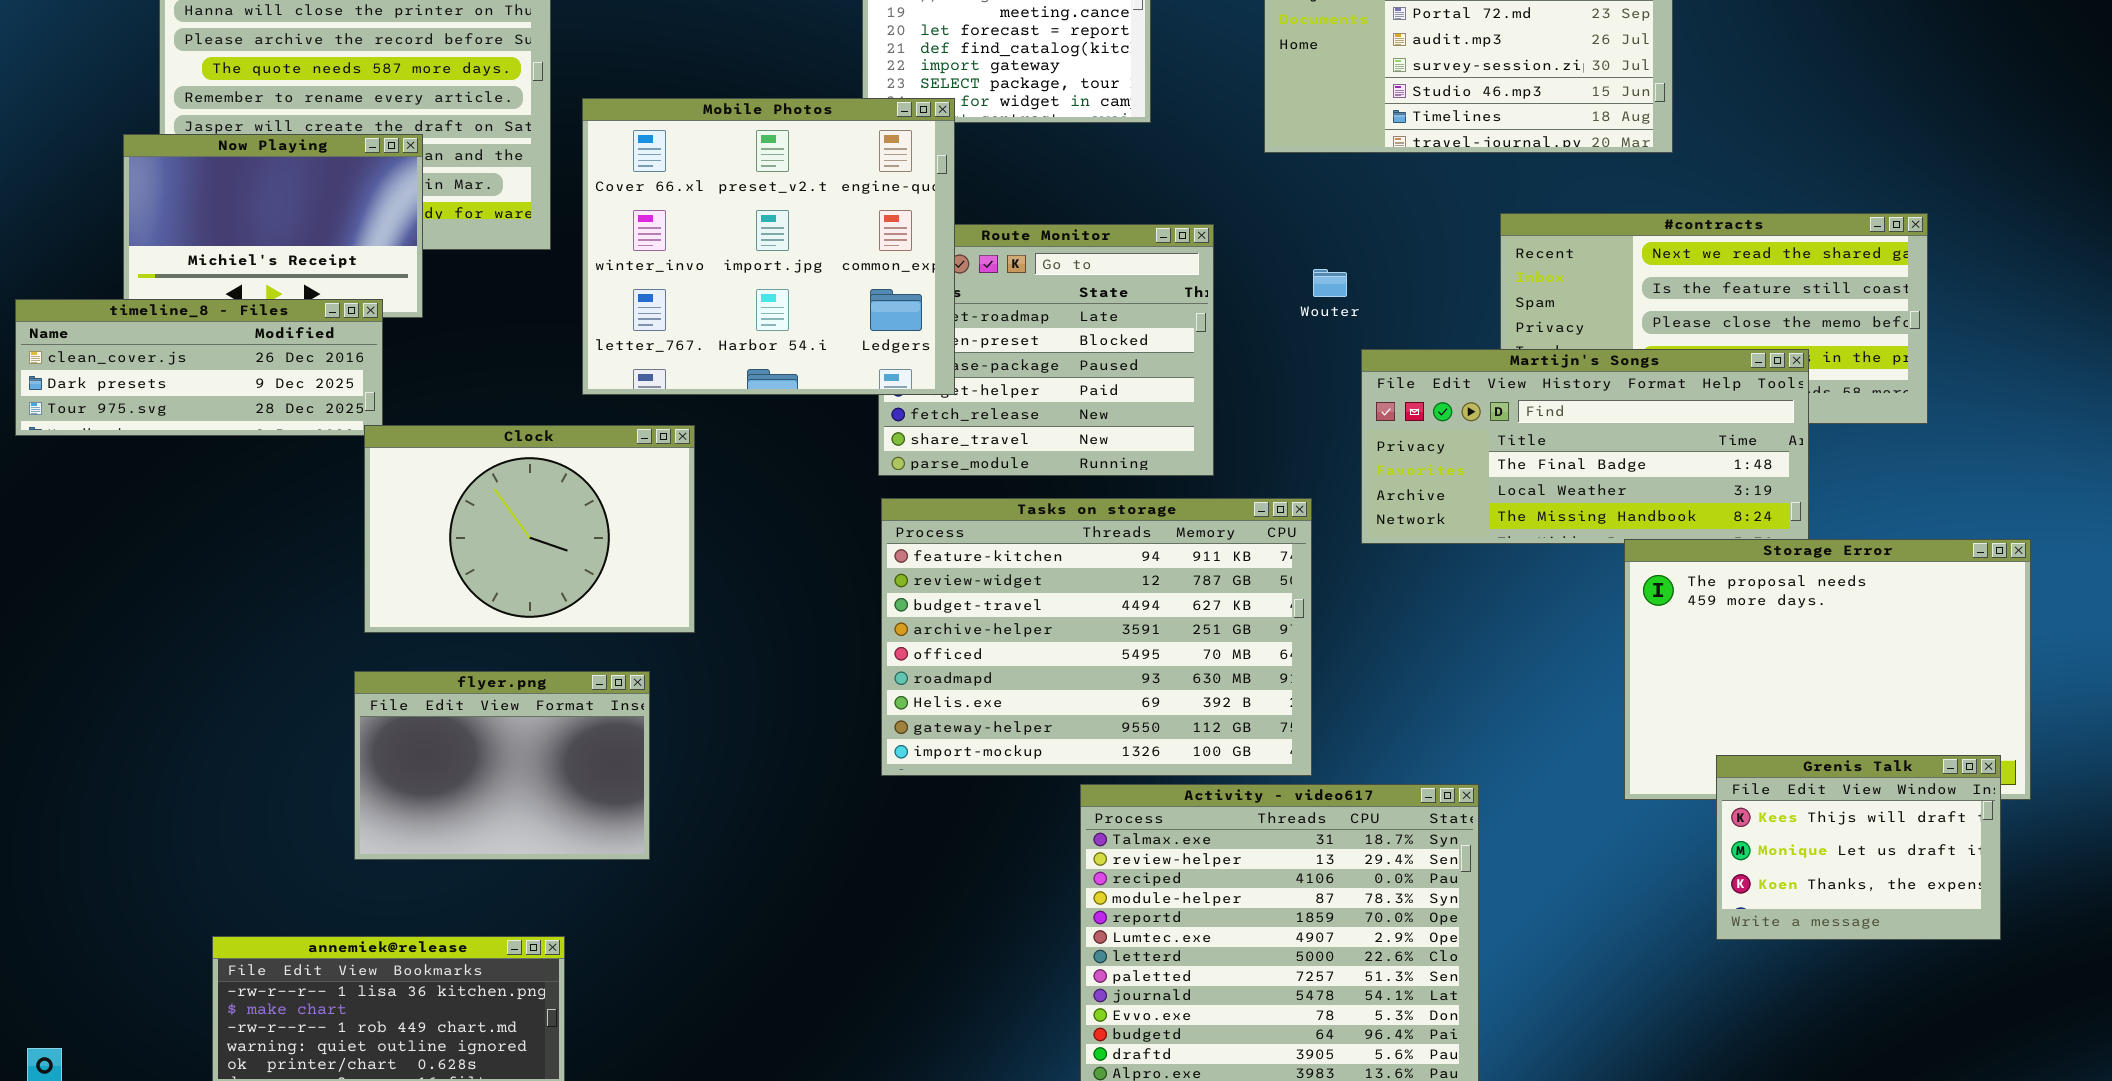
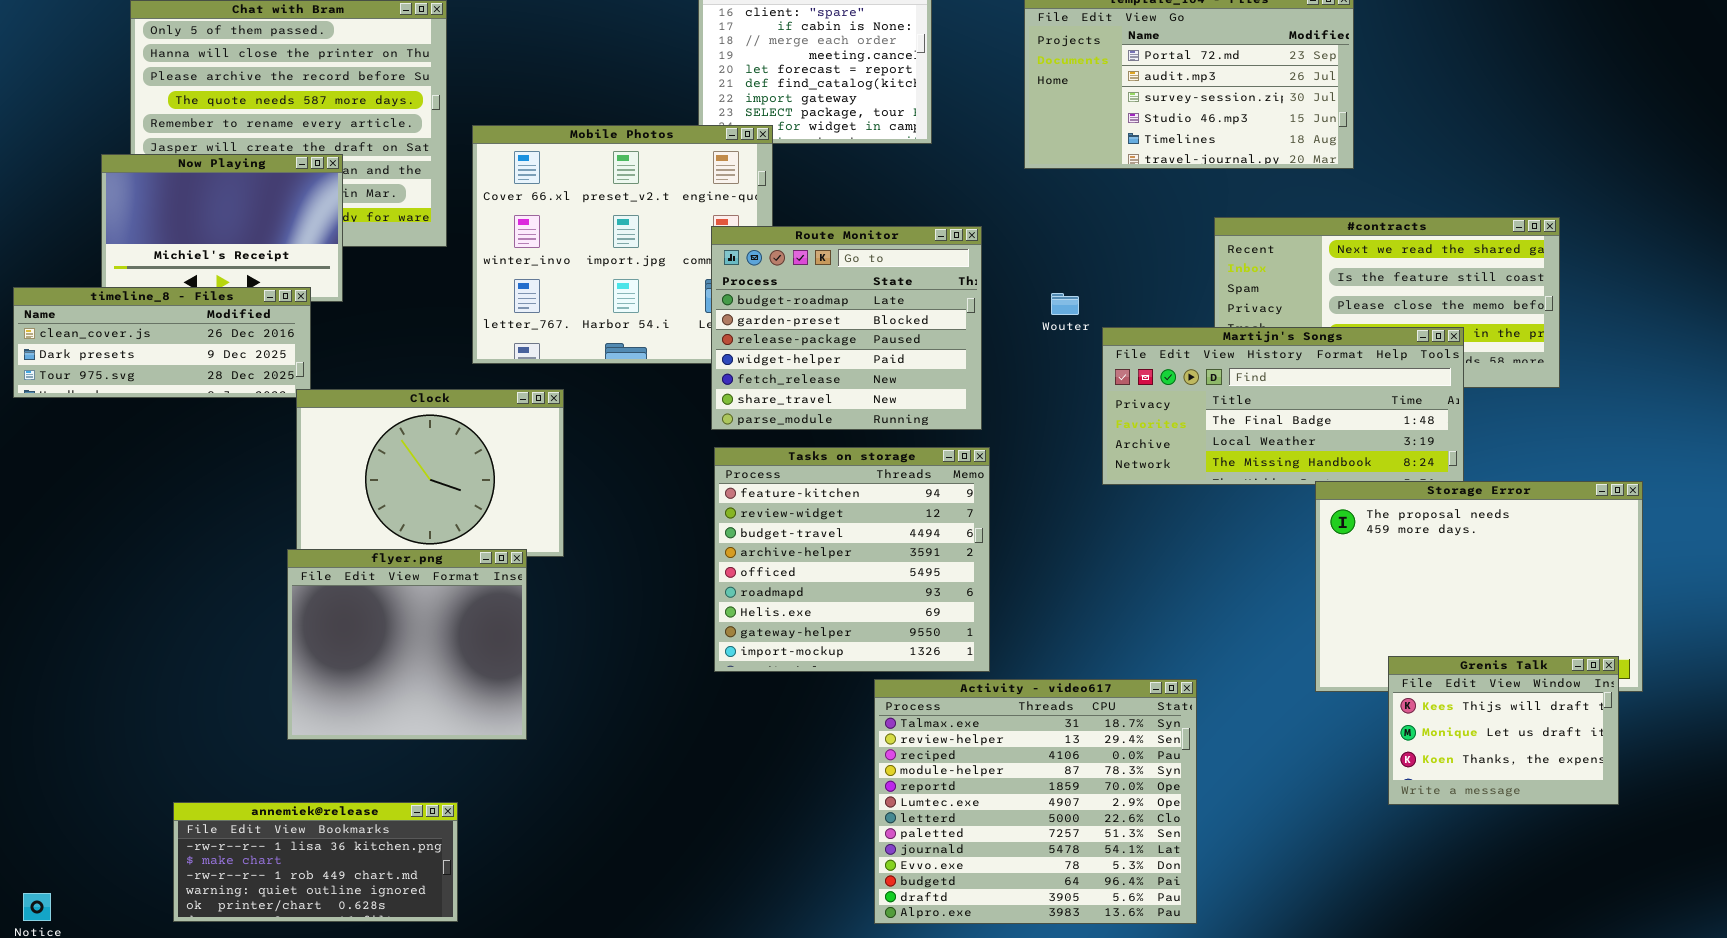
Route Monitor: [878,224,1214,476] -> [711,226,982,430], raised
Wouter: [1313,269,1347,297] -> [1051,293,1079,315], moved
Tasks on storage: [881,498,1312,776] -> [714,447,990,672], resized
flyer.png: [354,671,650,860] -> [287,549,527,740], resized

